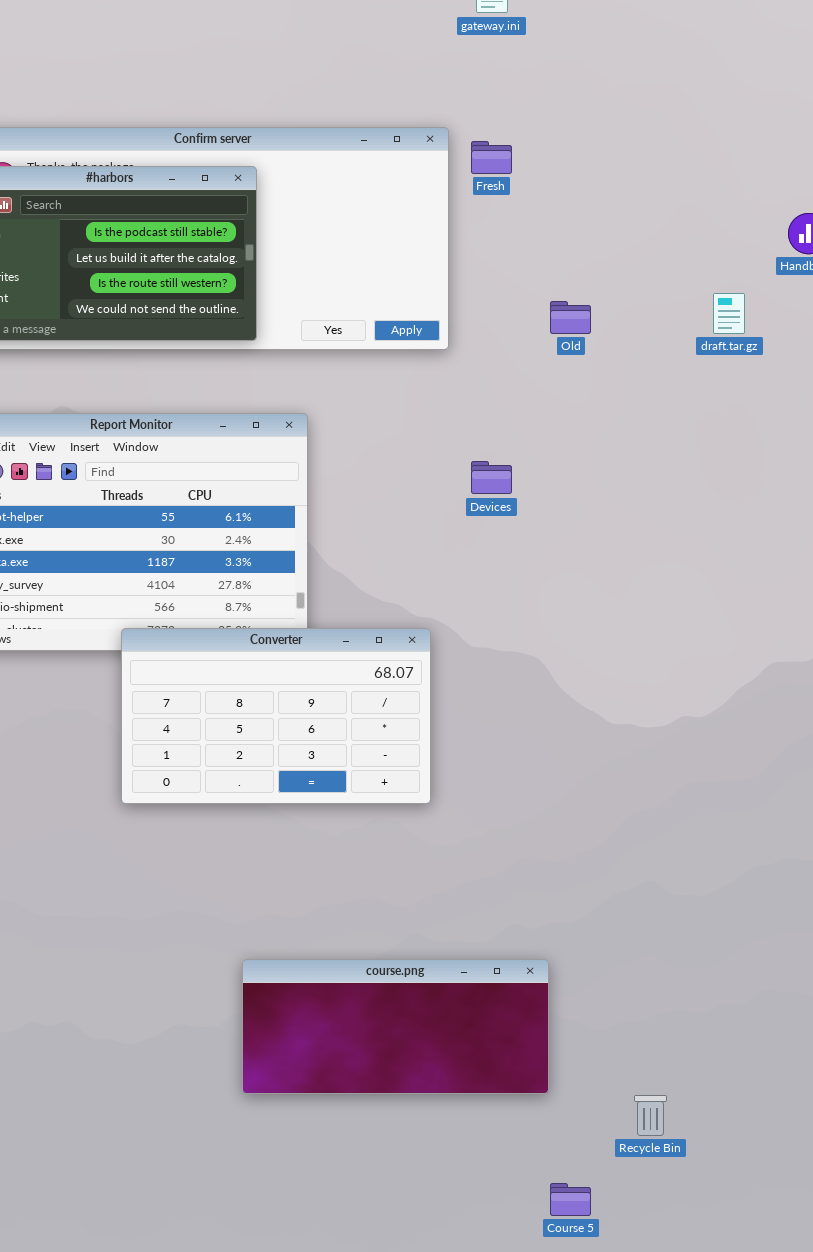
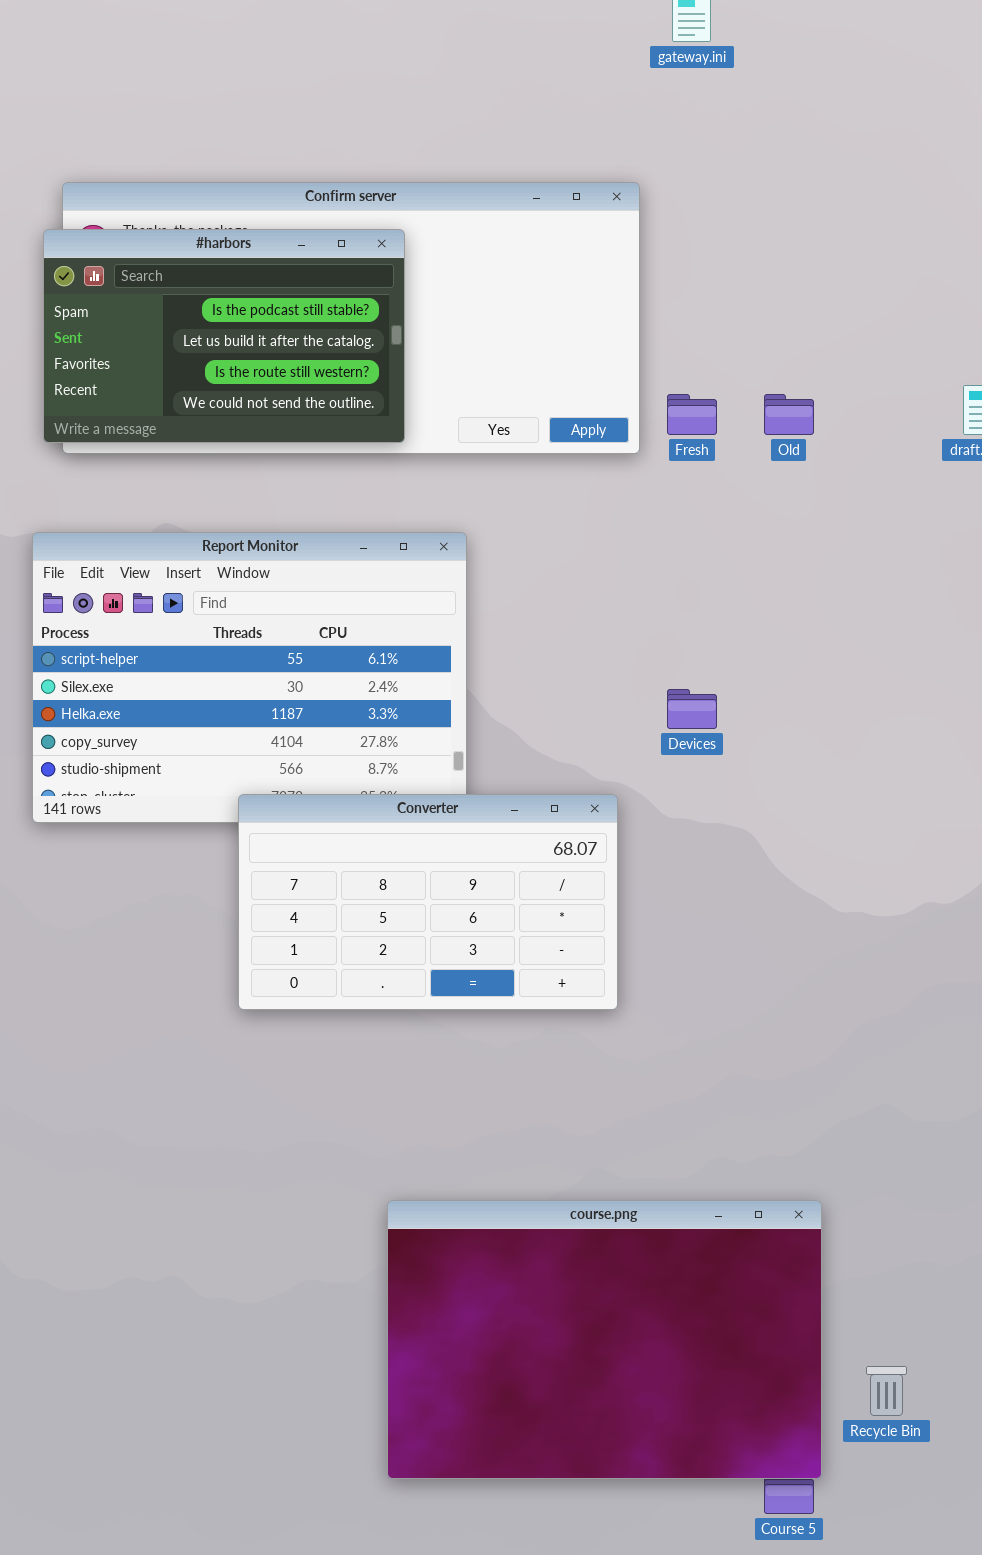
Fresh: [471,141,512,174] -> [667,394,717,435], moved
Devices: [471,461,512,494] -> [667,689,717,729], moved
course.png: [242,959,549,1094] -> [387,1200,822,1479], resized

